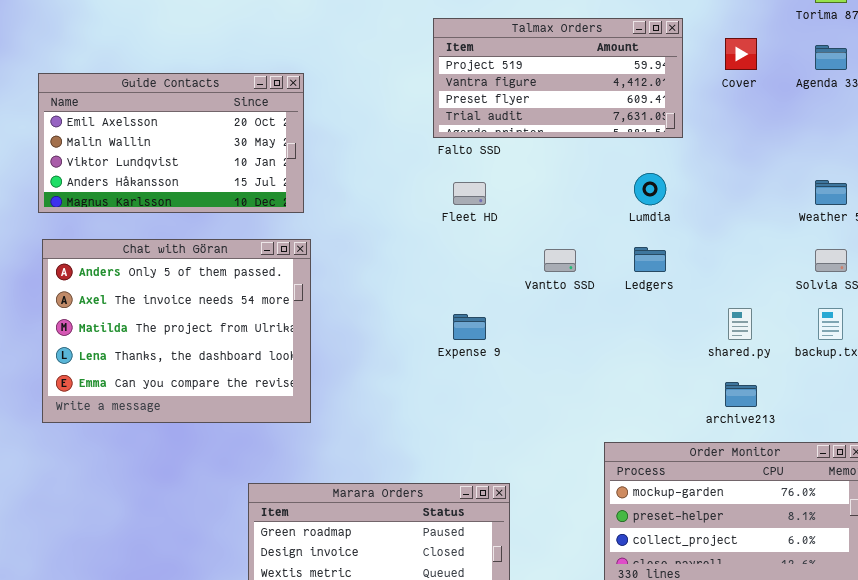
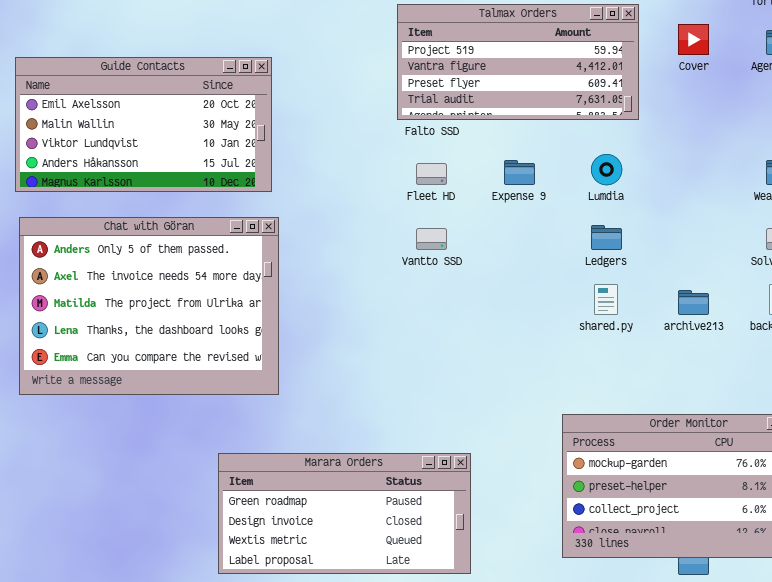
Vantto SSD: [544,249,576,272] -> [416,228,447,250], moved
shared.py: [728,308,752,340] -> [594,284,618,315], moved
Expense 9: [453,314,486,340] -> [504,160,535,185], moved
archive213: [725,382,757,407] -> [678,290,709,315], moved

